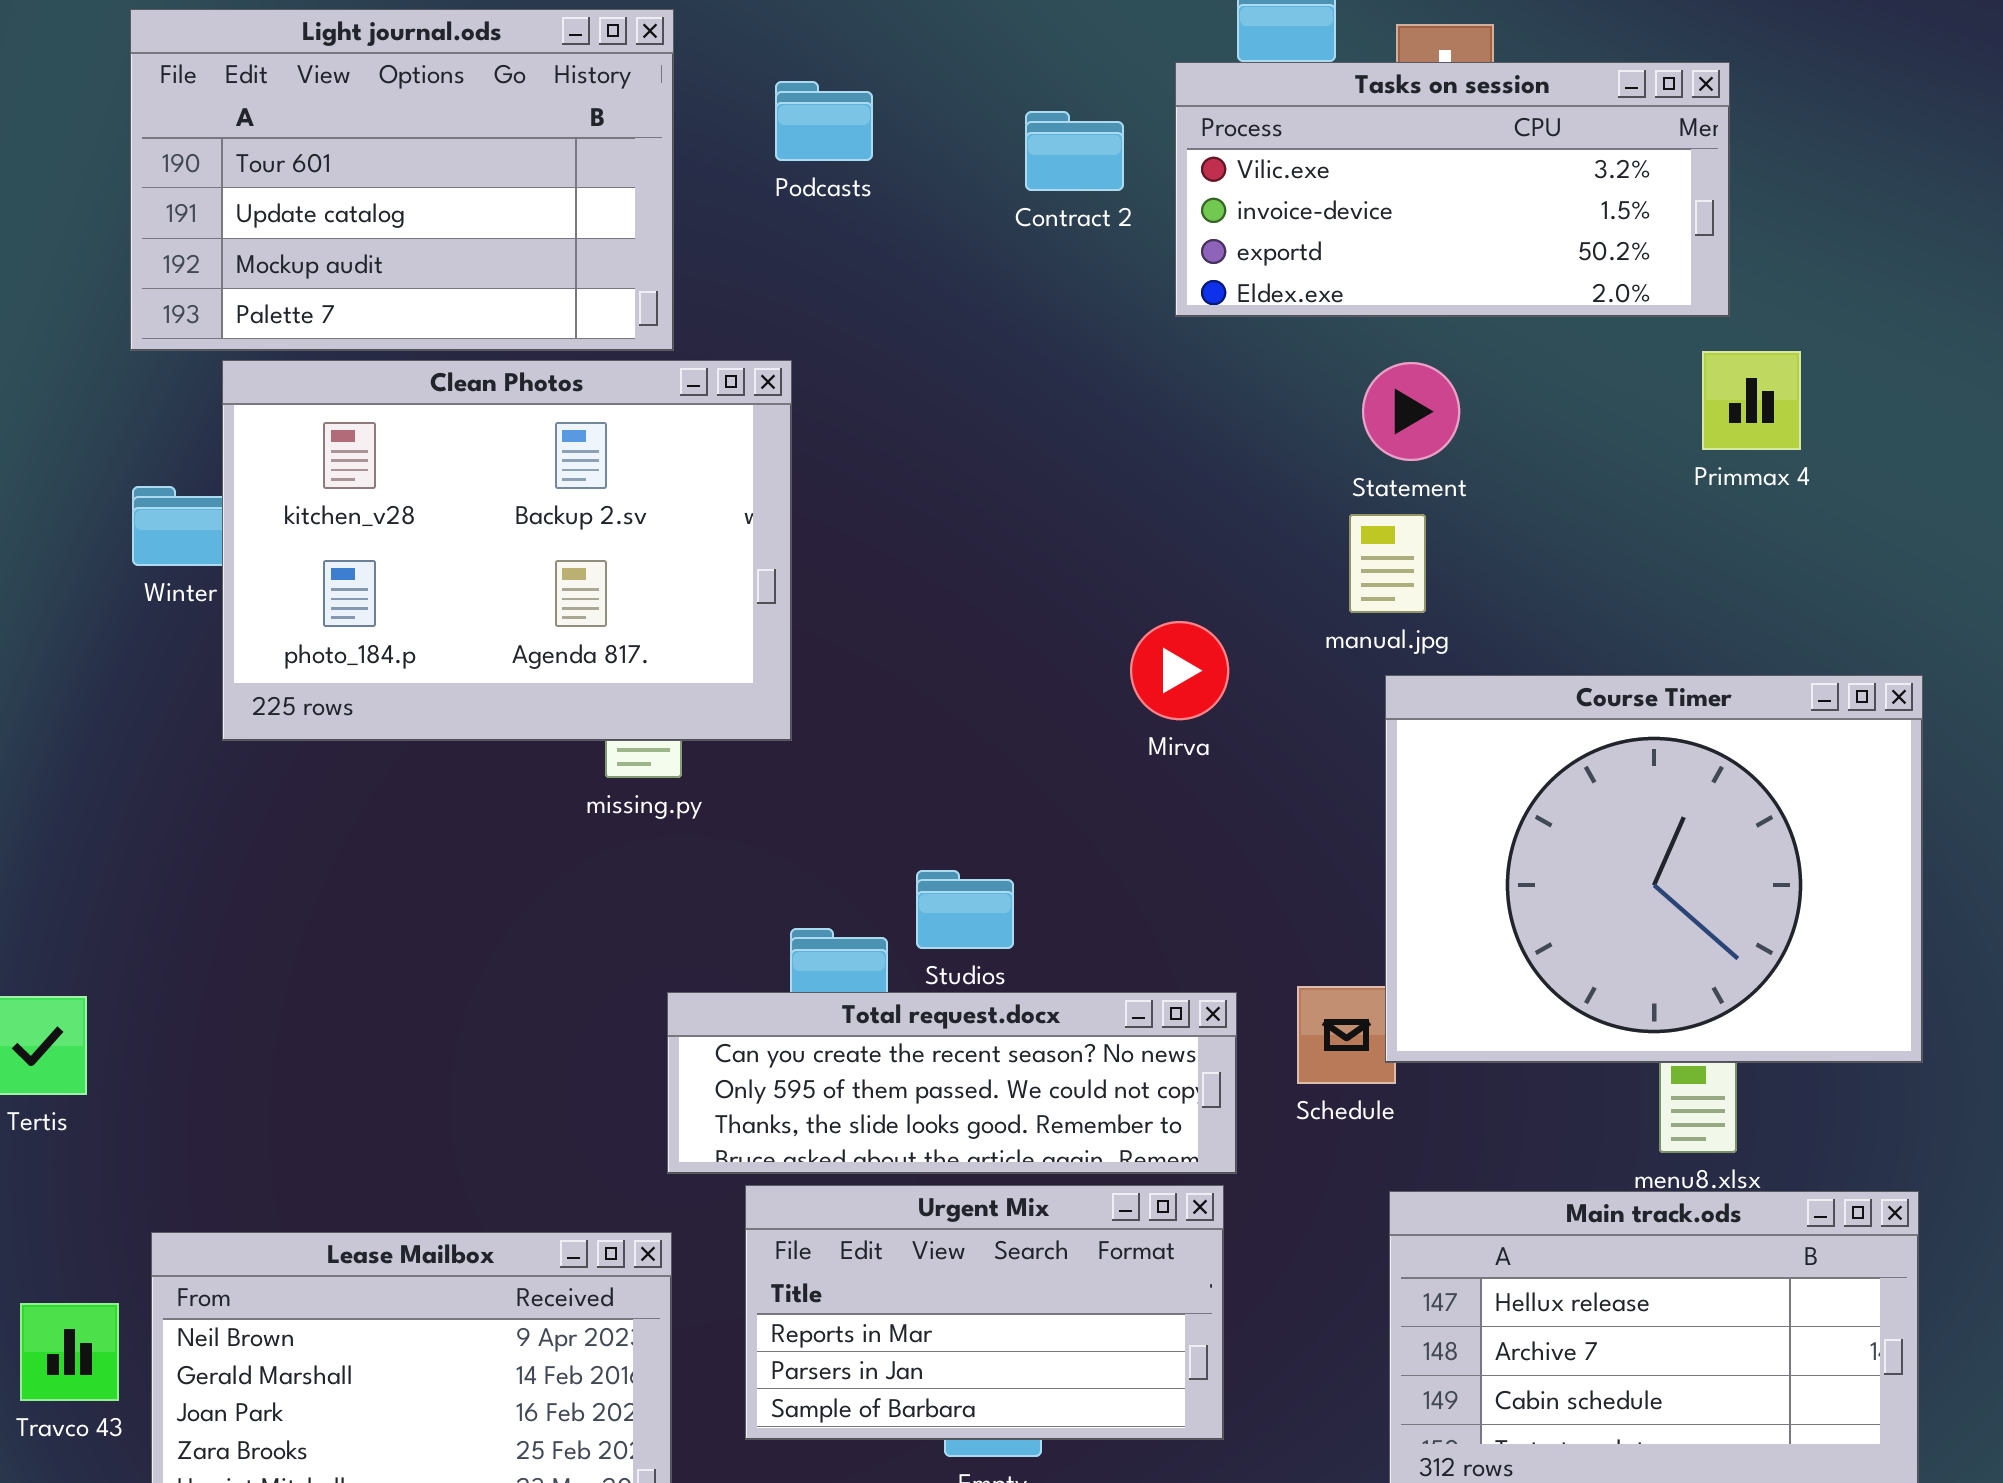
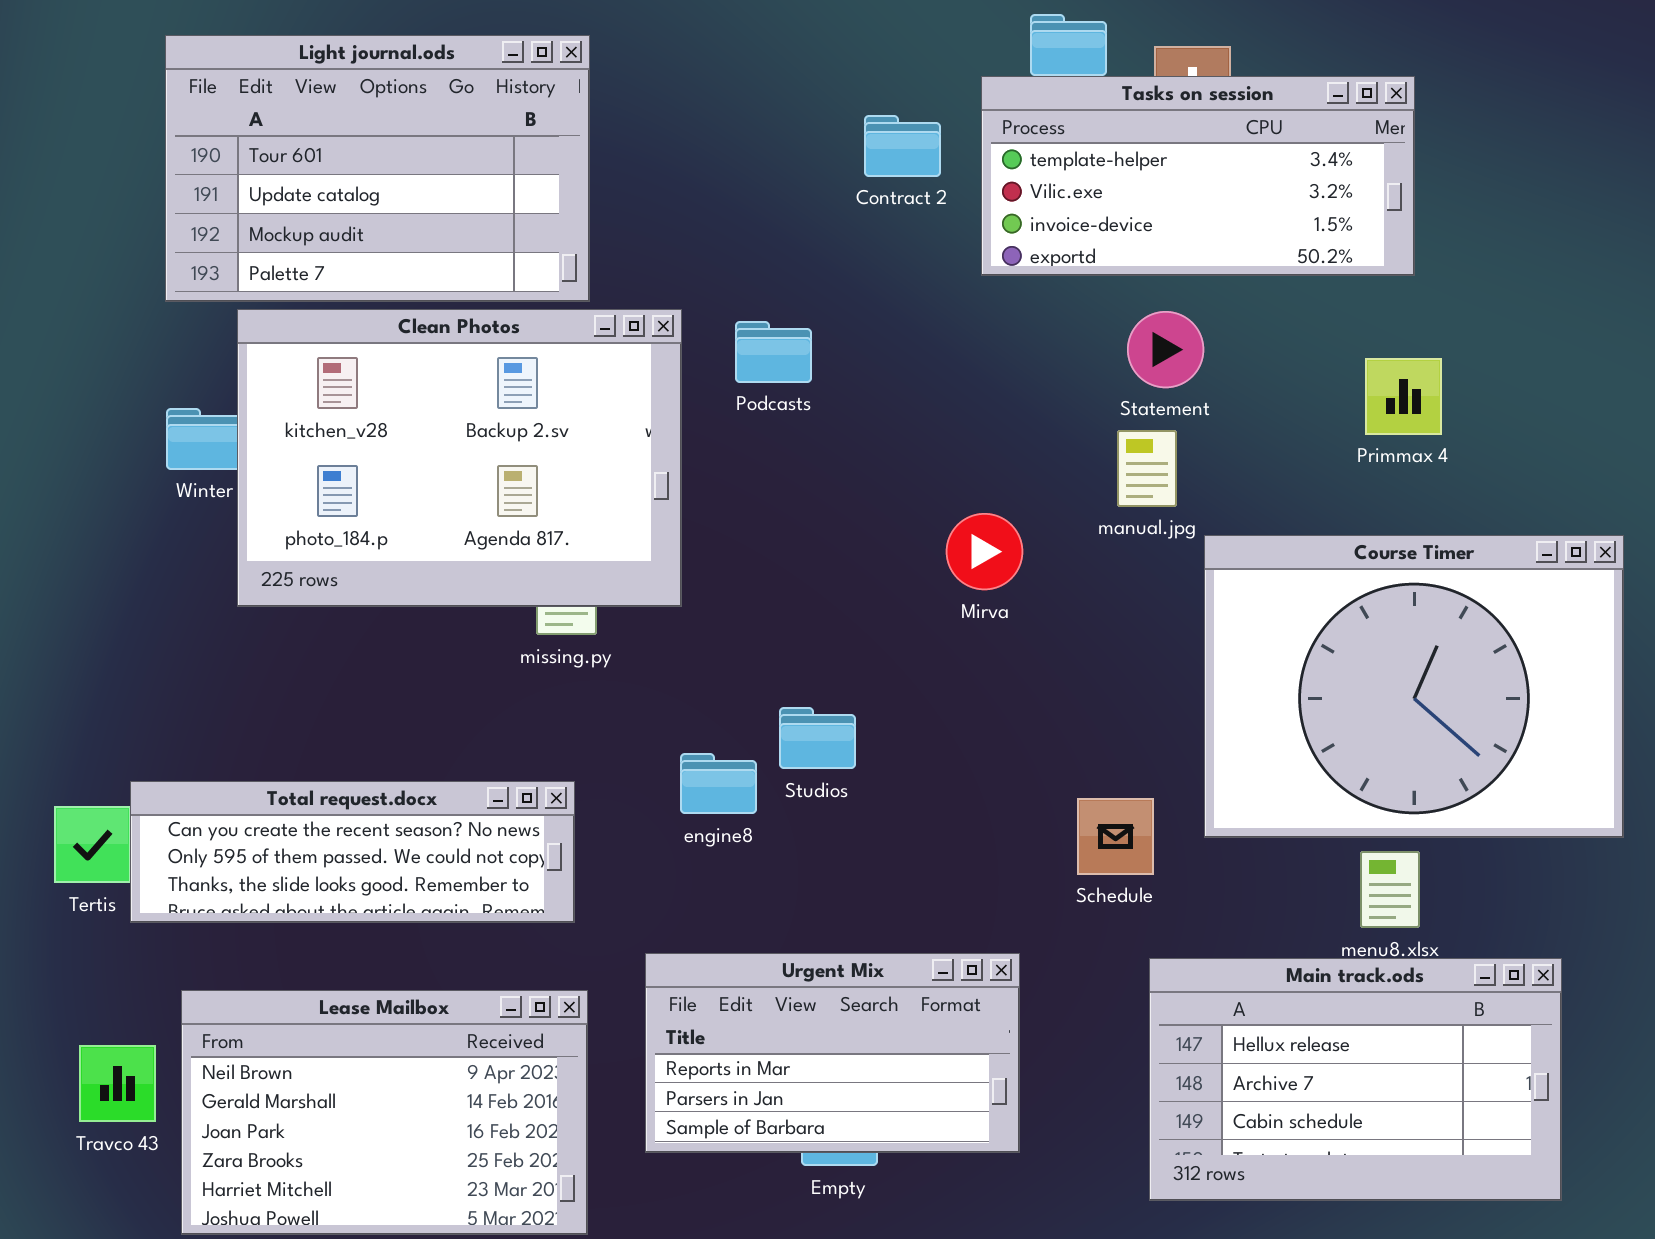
Tasks on session: [1175,62,1730,317] -> [981,76,1415,276], scrolled up 1 row
Podcasts: [775,81,873,161] -> [735,321,812,383], moved
Primmax 4: [1702,351,1801,450] -> [1365,358,1442,435], moved
Course Timer: [1385,675,1923,1063] -> [1204,535,1624,838], moved
Total request.docx: [667,992,1237,1174] -> [130,781,575,923], moved

